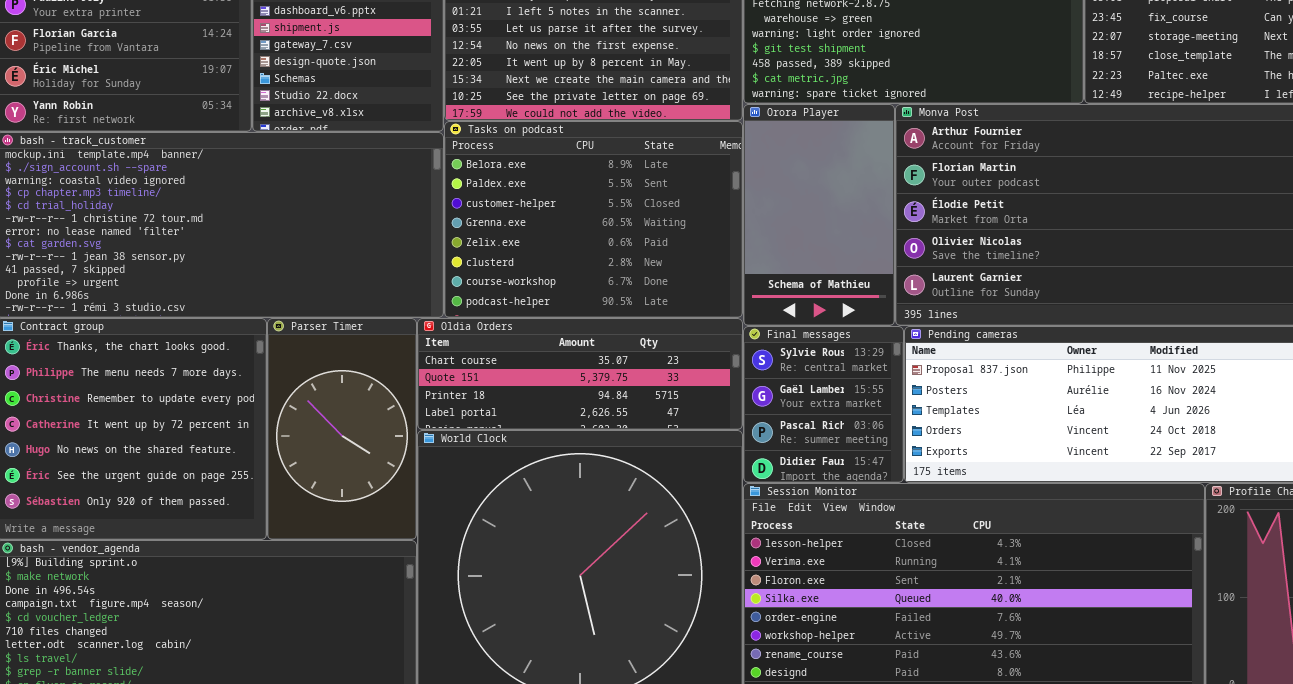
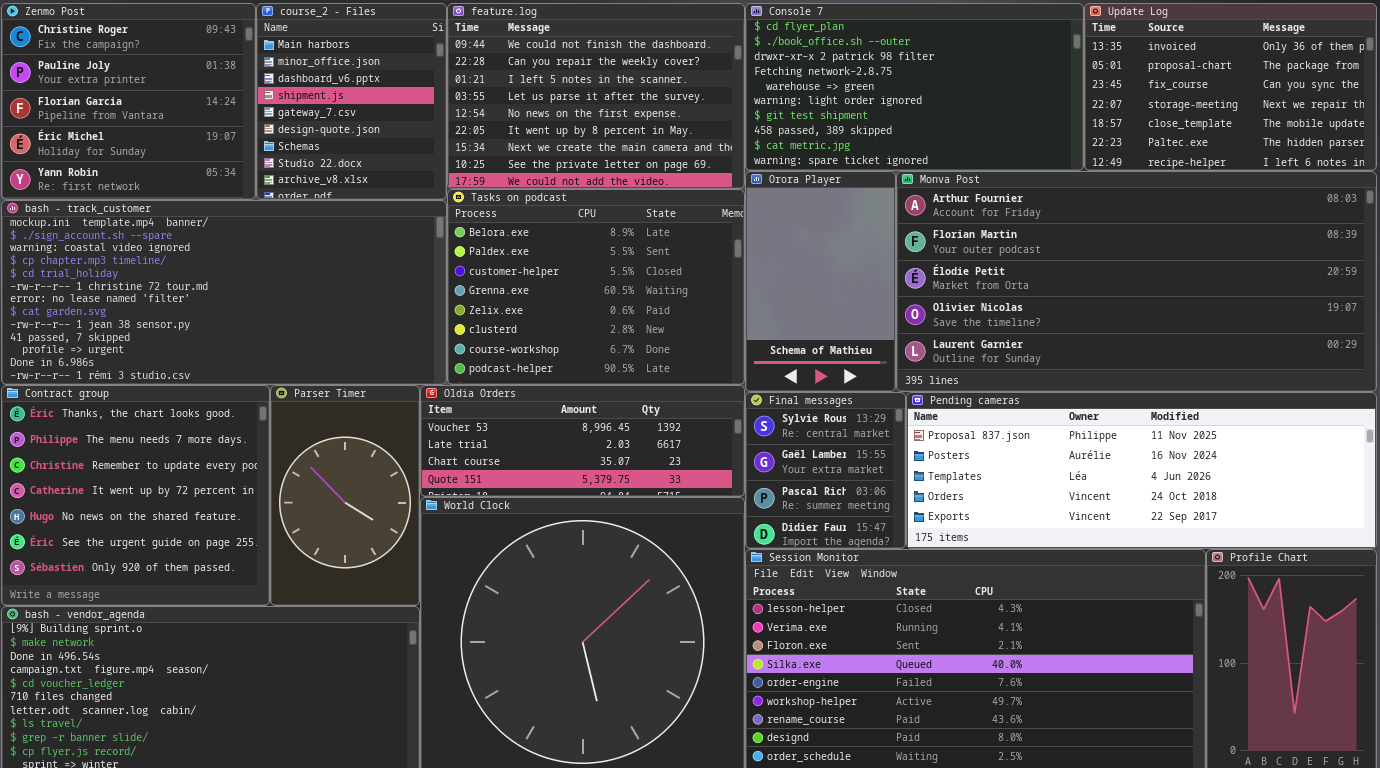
Oldia Orders: [417,318,743,430] -> [420,385,745,497], scrolled up 2 rows

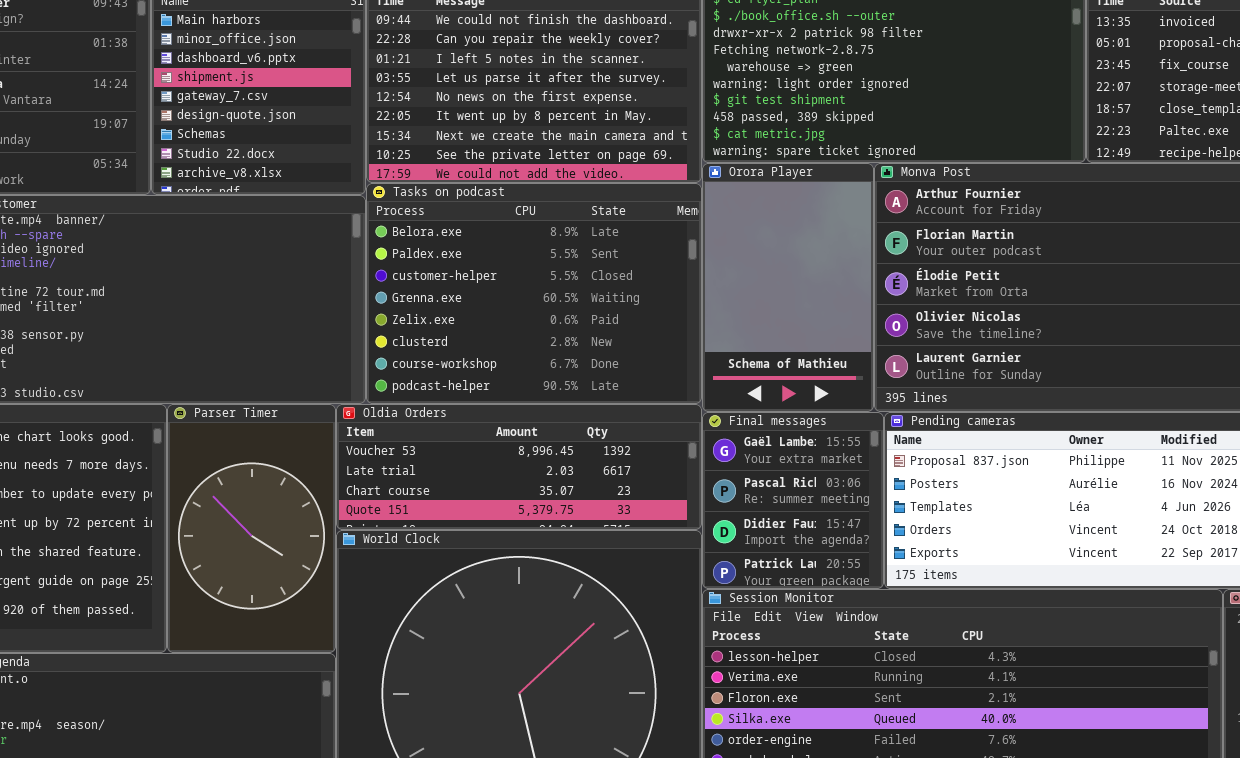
Final messages: [745,392,906,549] -> [702,412,884,589], scrolled down 1 row

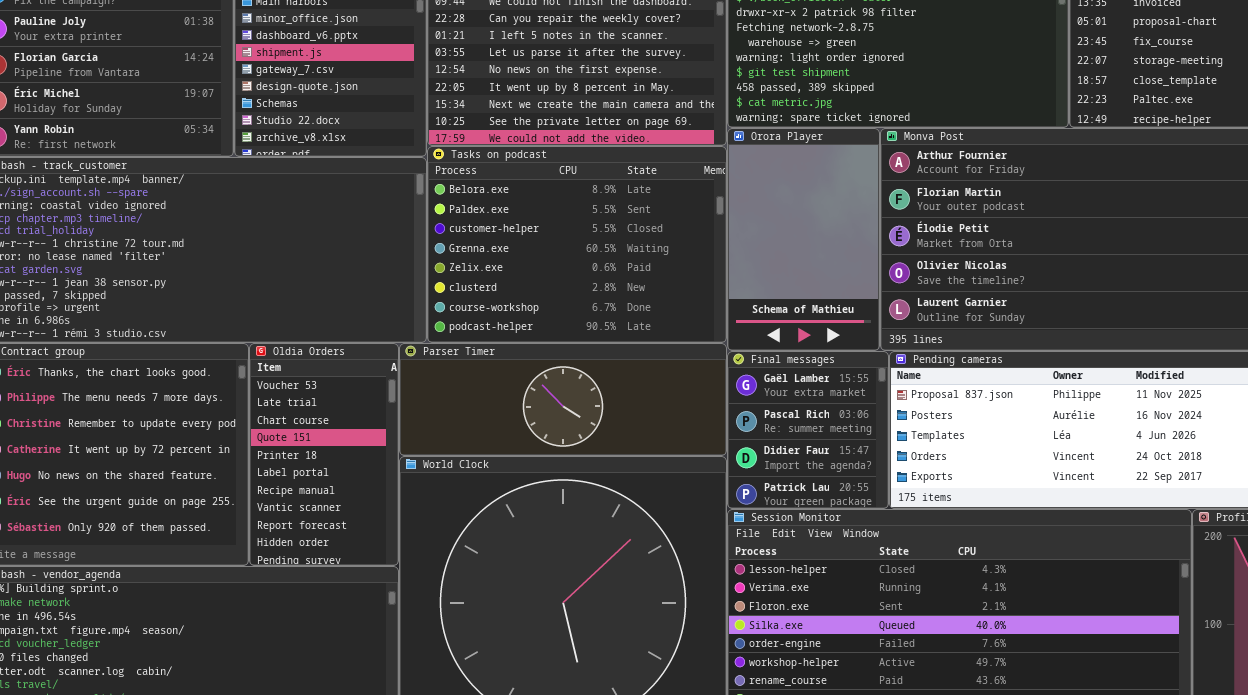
Parser Timer: [167,404,336,653] -> [399,343,727,456], moved, resized
Oldia Orders: [336,404,702,530] -> [249,343,399,566], moved, resized

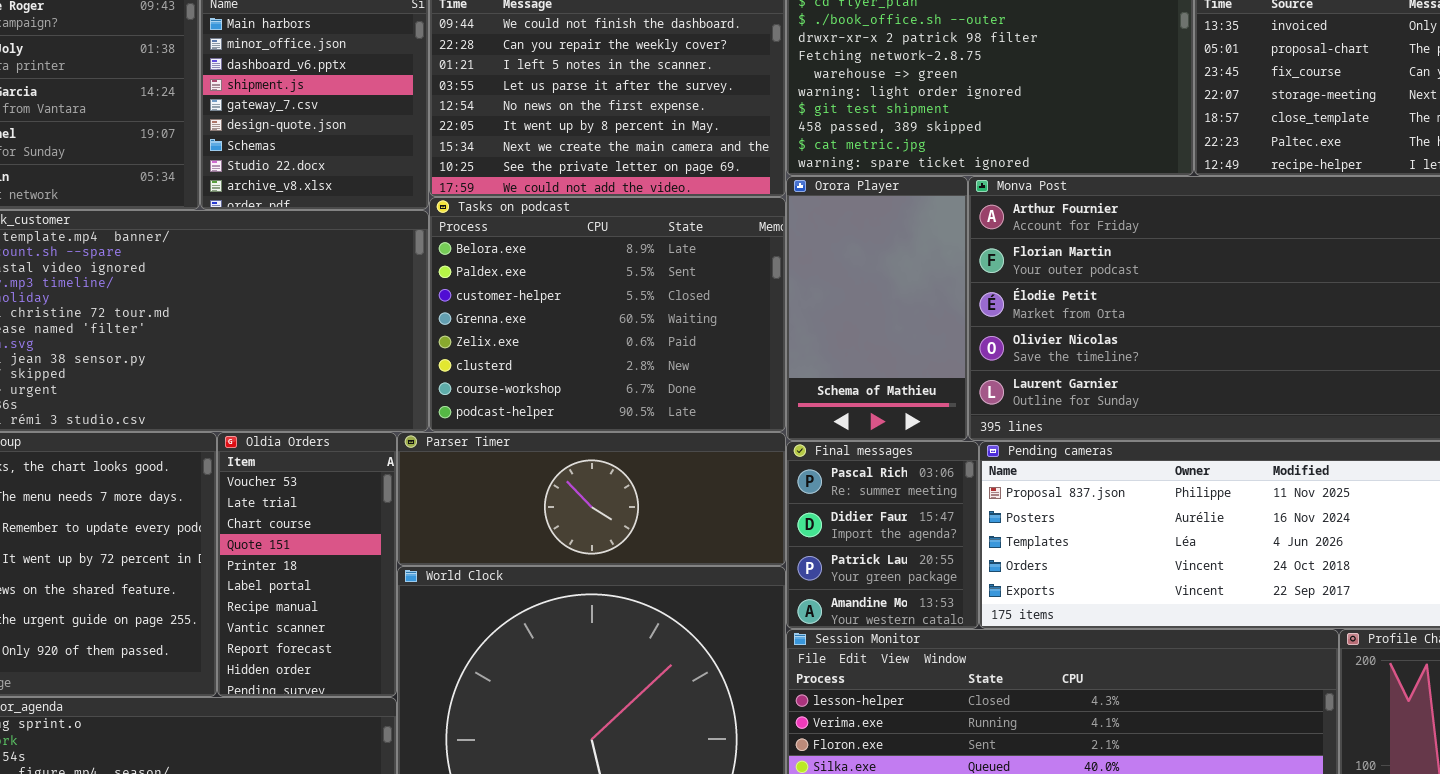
Final messages: [727,351,889,509] -> [786,441,979,629], scrolled down 1 row

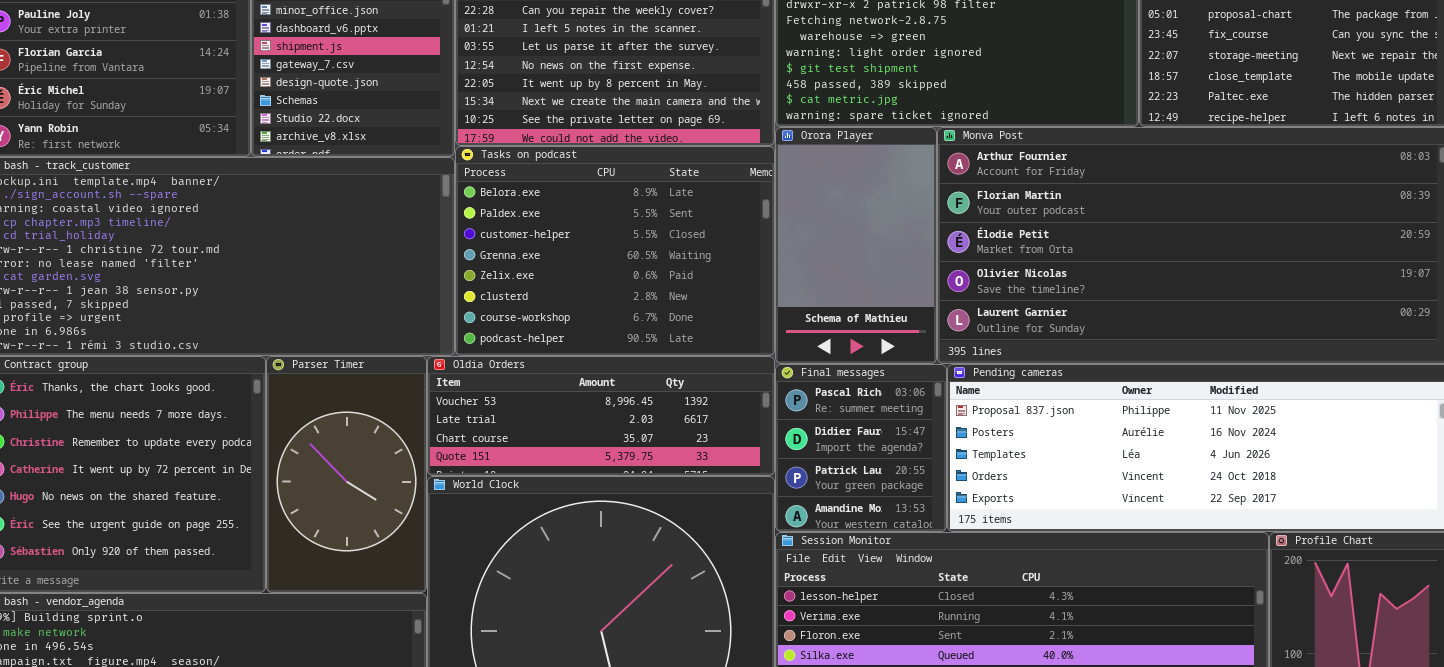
Oldia Orders: [217,432,397,697] -> [427,356,775,476], moved, resized
Parser Timer: [397,432,786,566] -> [266,356,427,593], moved, resized

